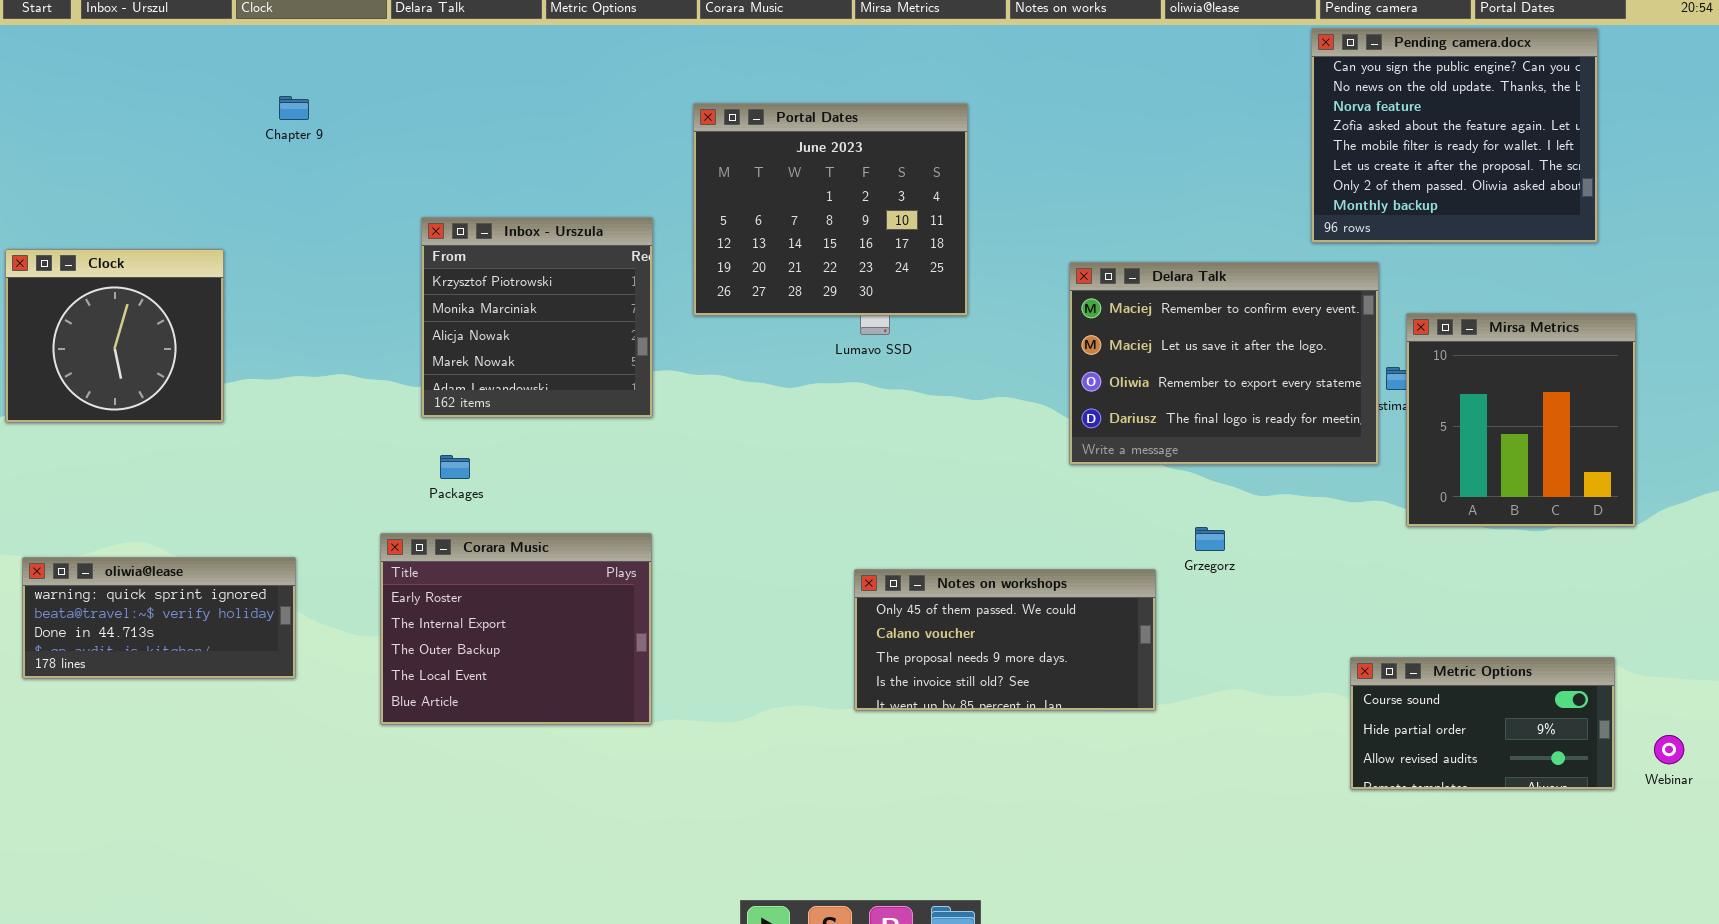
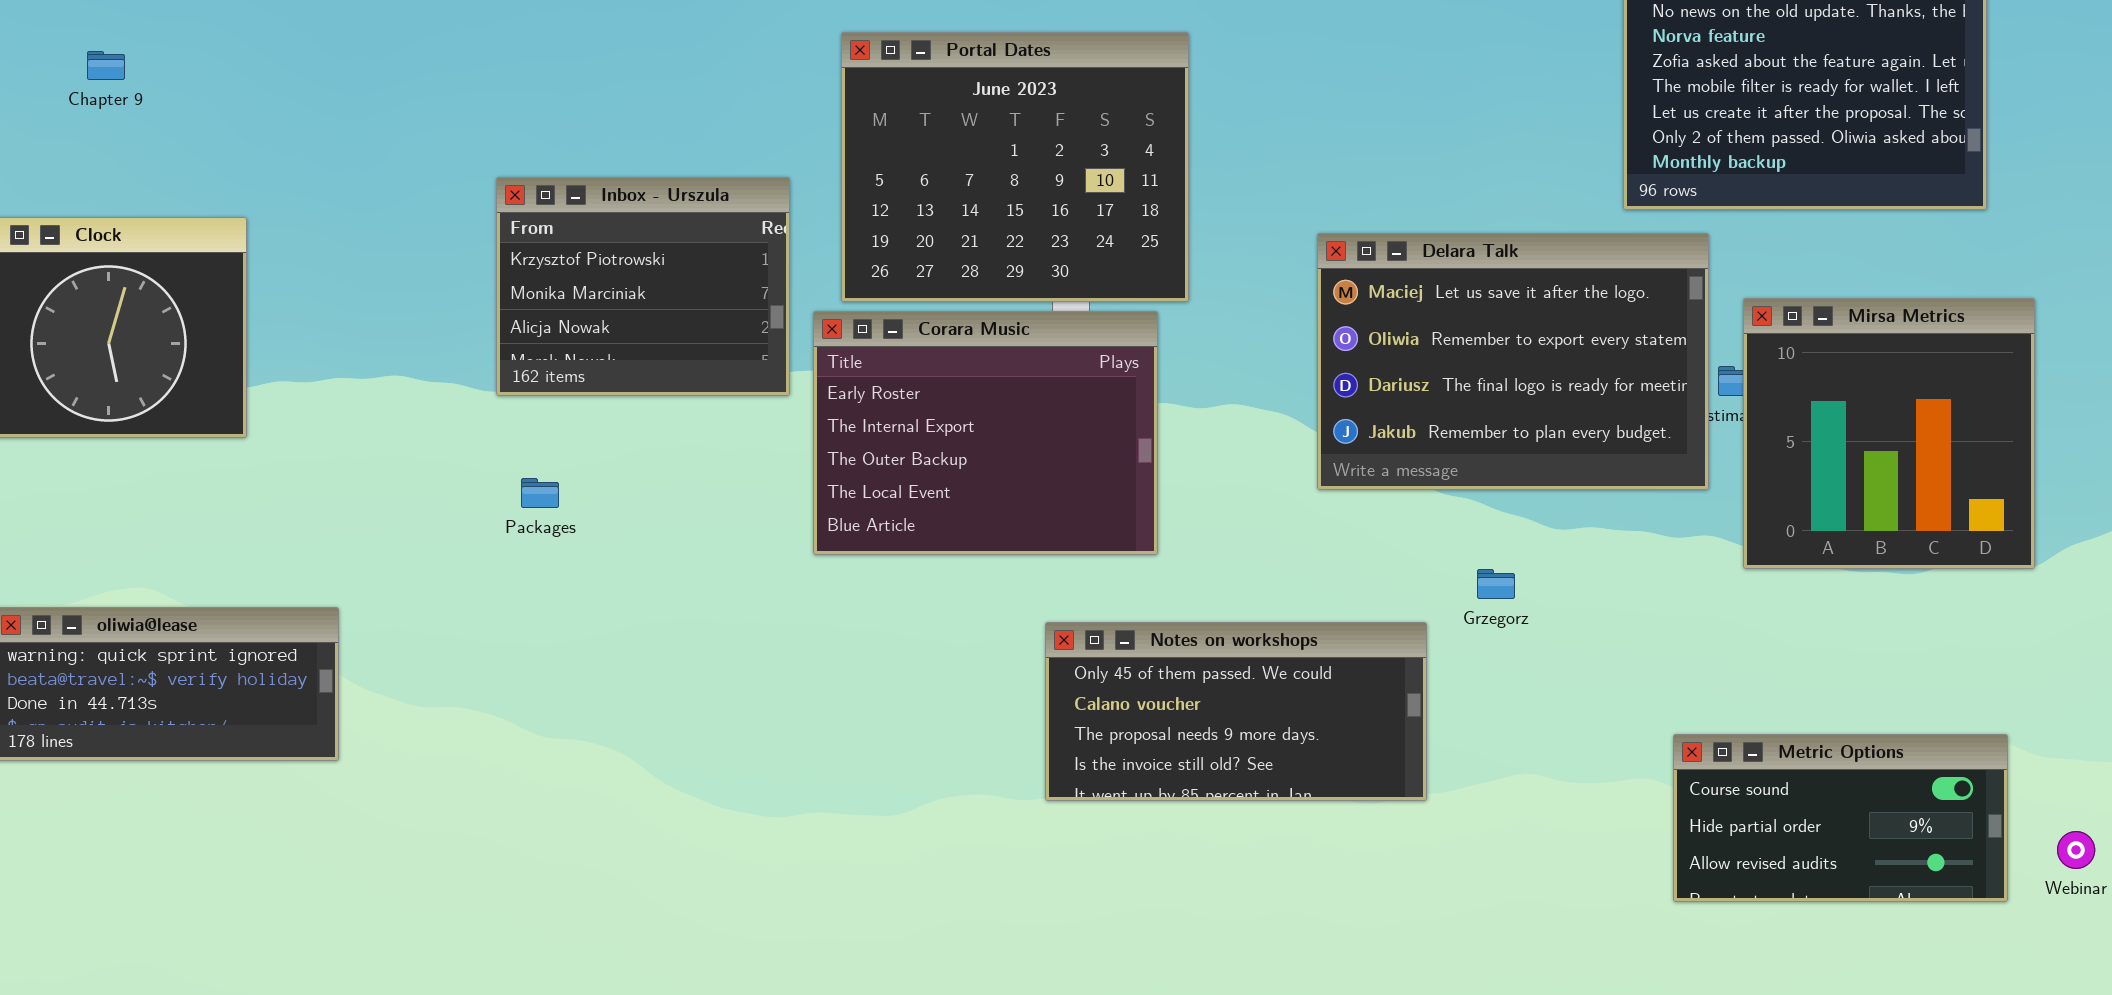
Chapter 9: [279,96,309,120] -> [87,51,125,80], moved
Inbox - Urszula: [421,217,653,418] -> [496,177,790,396], resized
Delara Talk: [1069,262,1379,465] -> [1317,233,1709,490], scrolled down 1 row
Corara Music: [380,533,652,725] -> [813,311,1158,555], moved

